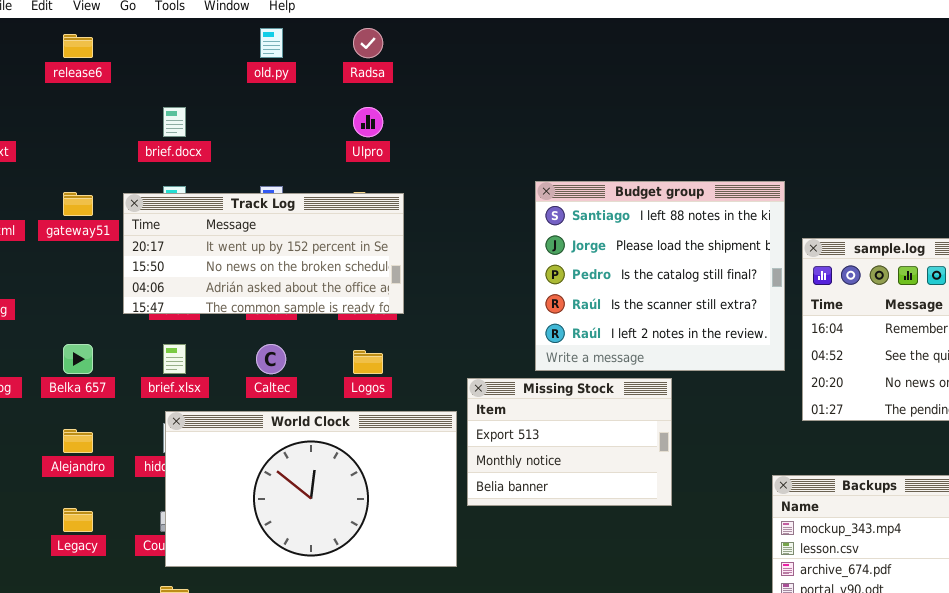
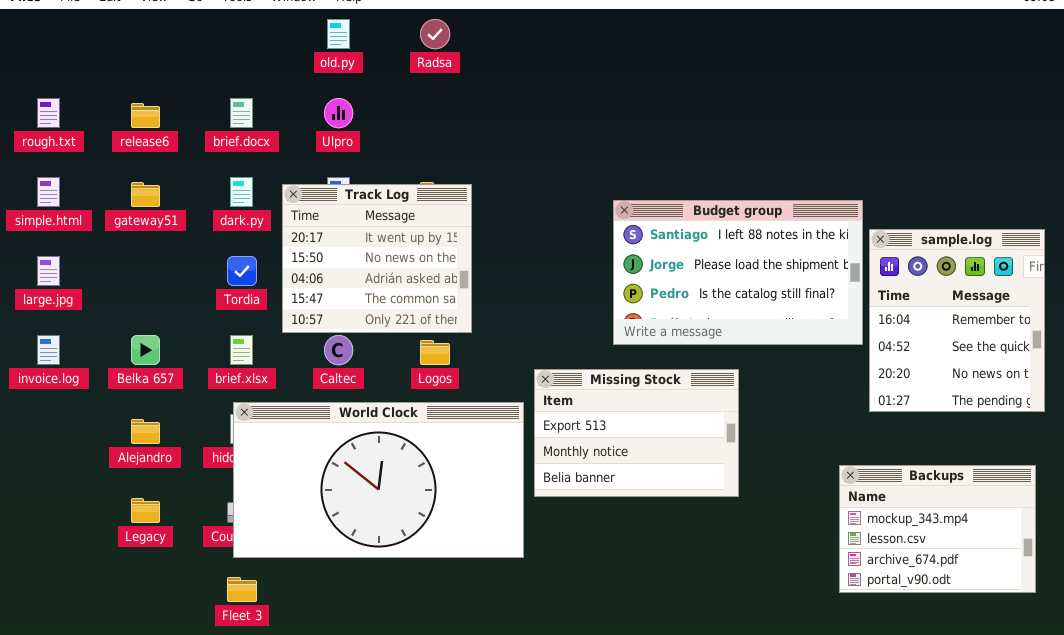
release6: [63,34,93,58] -> [131,103,160,128], moved
Ulpro: [353,107,383,137] -> [324,98,353,128], moved
Budget group: [535,181,785,371] -> [613,200,863,345], moved, resized
Track Log: [123,193,404,314] -> [282,184,472,333], resized

